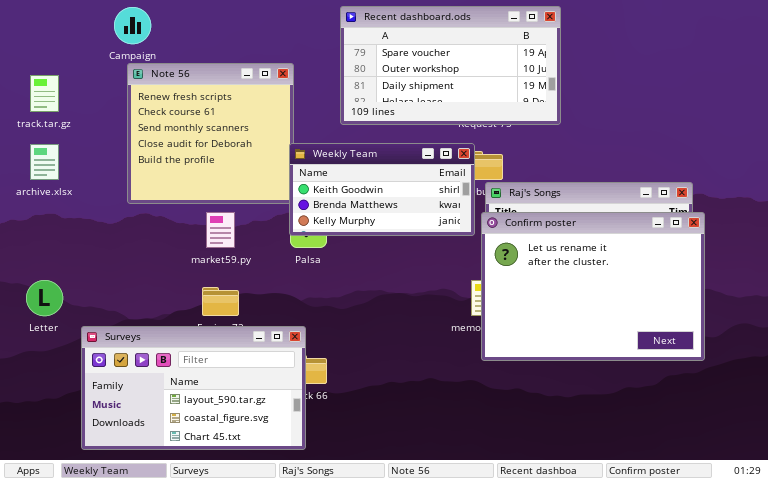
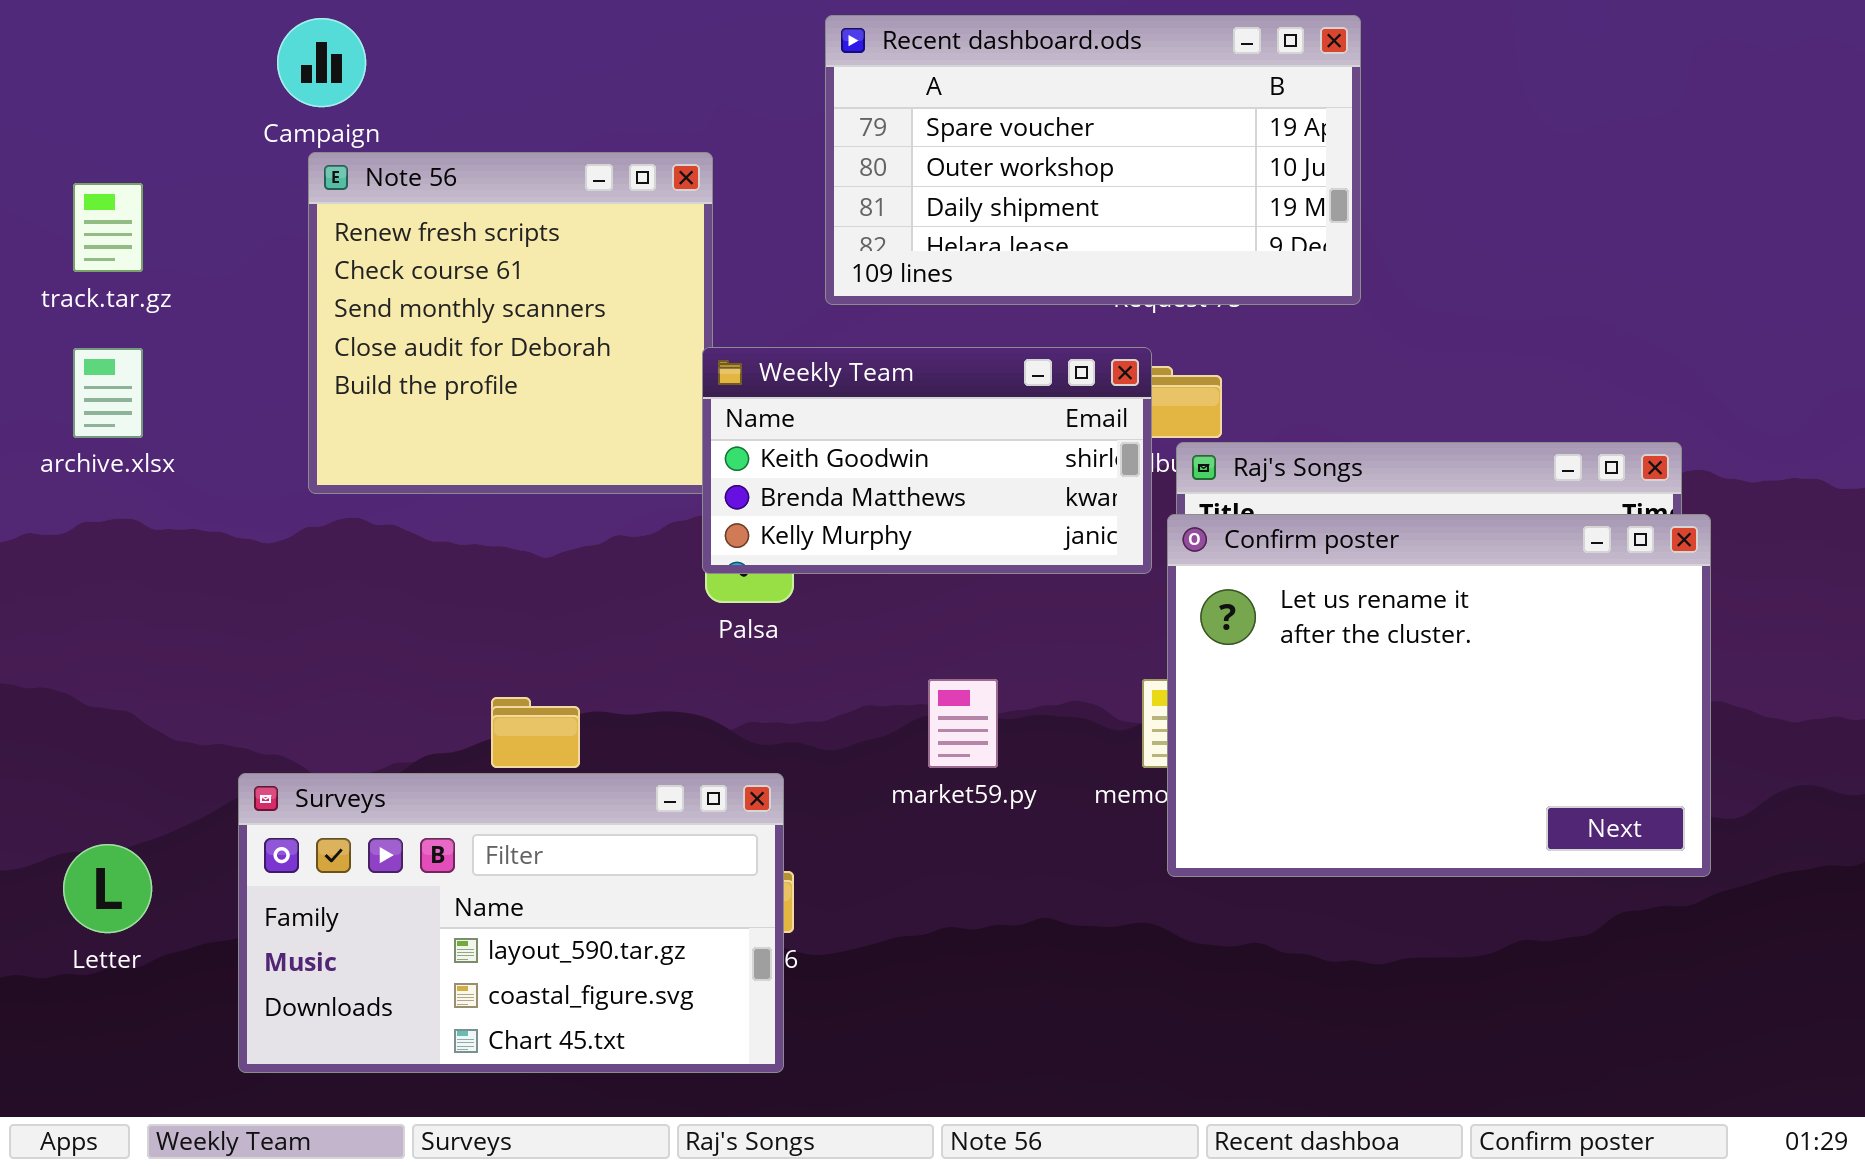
market59.py: [206,212,235,248] -> [928,679,998,768], moved
Letter: [26,280,63,316] -> [63,844,152,933], moved
Surveys: [81,326,306,450] -> [238,773,784,1073], moved

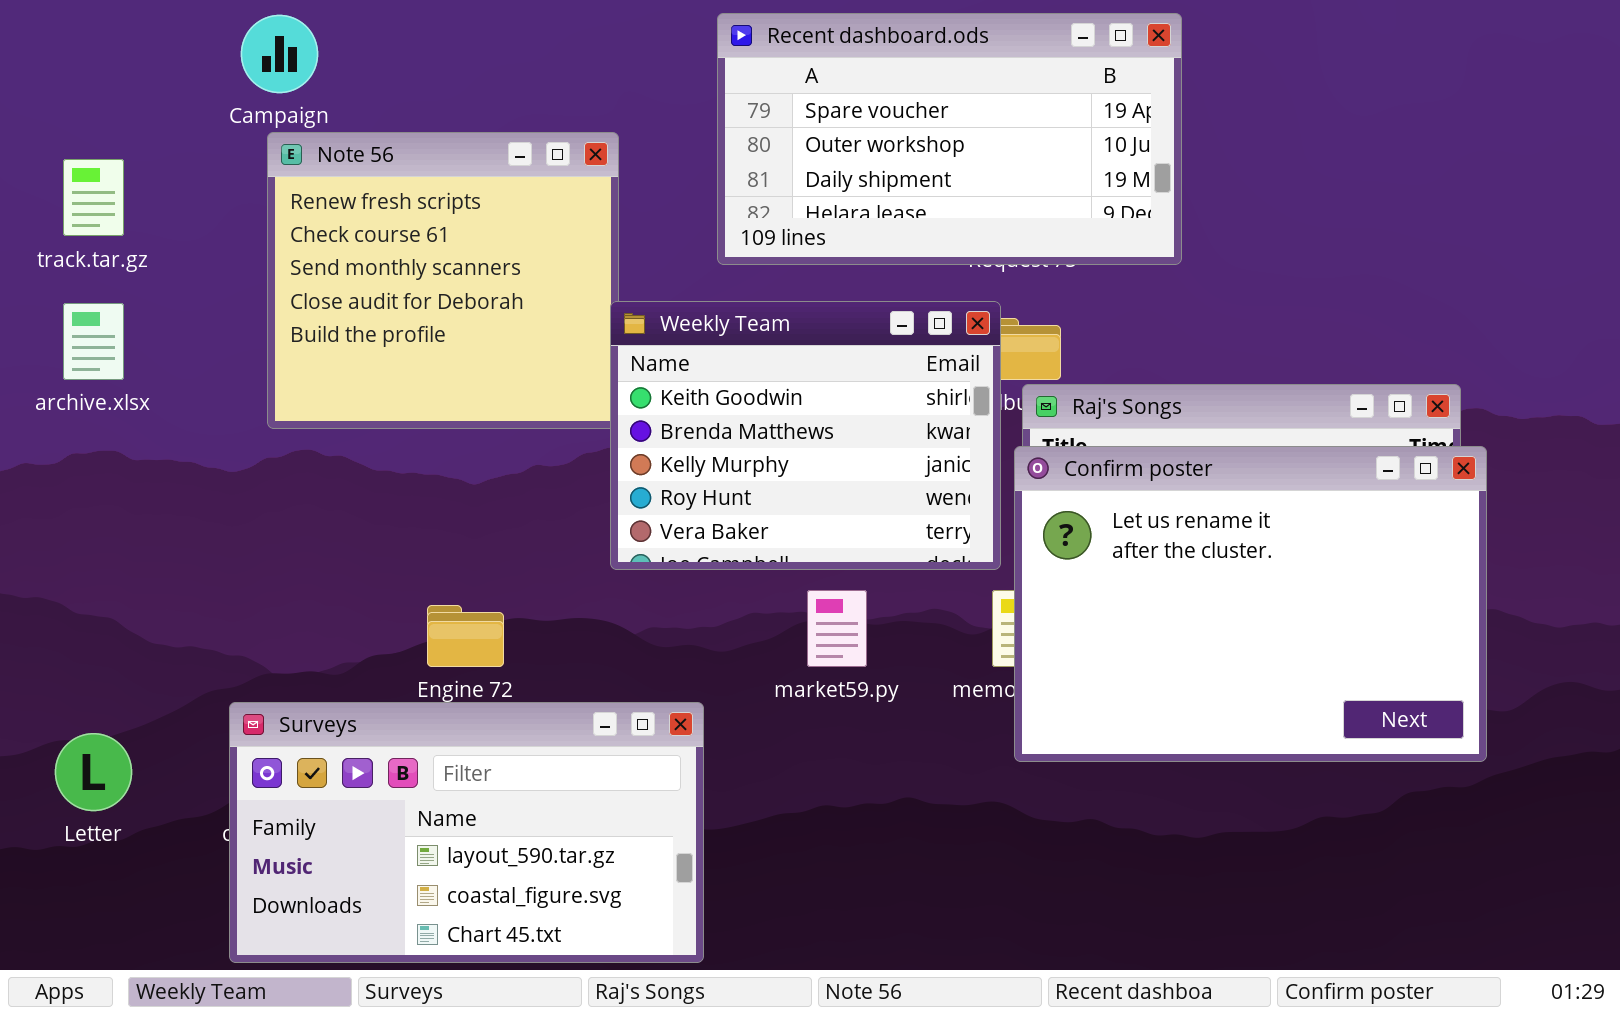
Weekly Team: [702,347,1152,574] -> [610,301,1001,570], resized
Surveys: [238,773,784,1073] -> [229,702,704,963], moved

